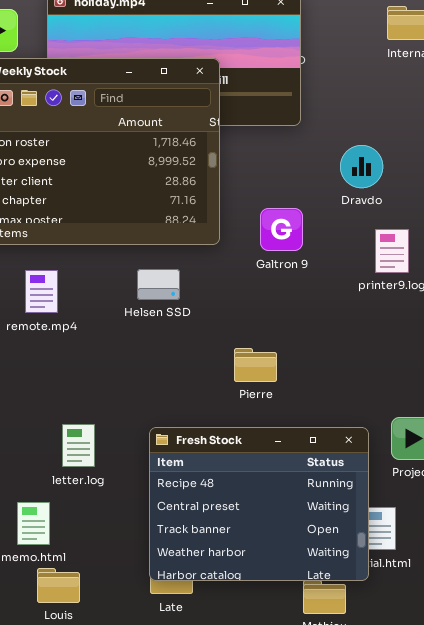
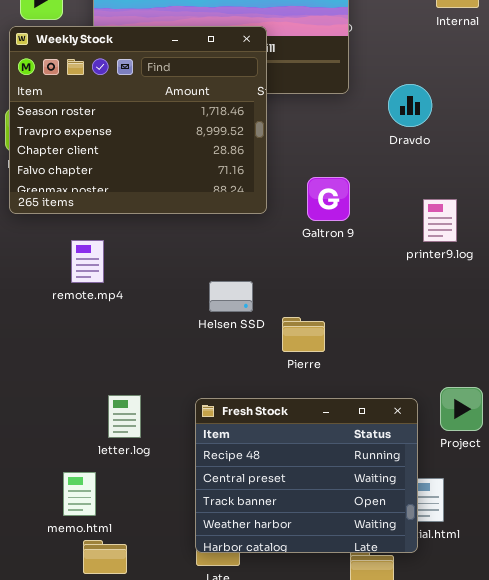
Dravdo: [340,145,383,188] -> [388,84,432,127], moved
Helsen SSD: [137,269,180,300] -> [209,281,253,312], moved

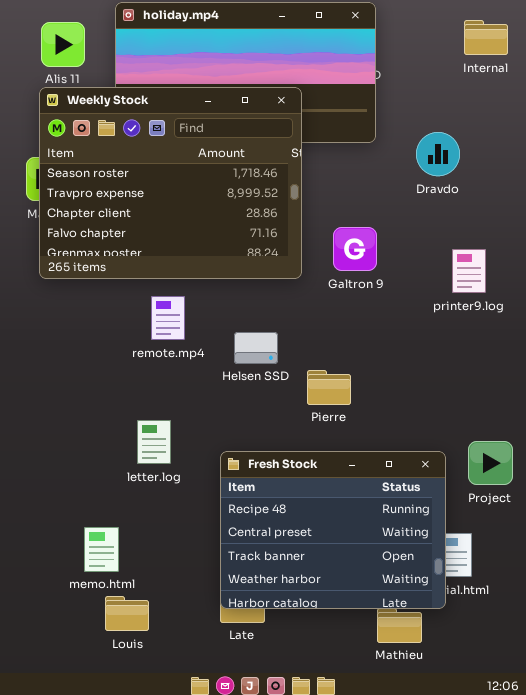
Weekly Stock: [9,26,267,214] -> [39,87,302,279], moved
remote.mp4: [71,240,104,283] -> [151,296,185,340], moved
letter.log: [108,395,141,438] -> [137,420,171,464], moved

